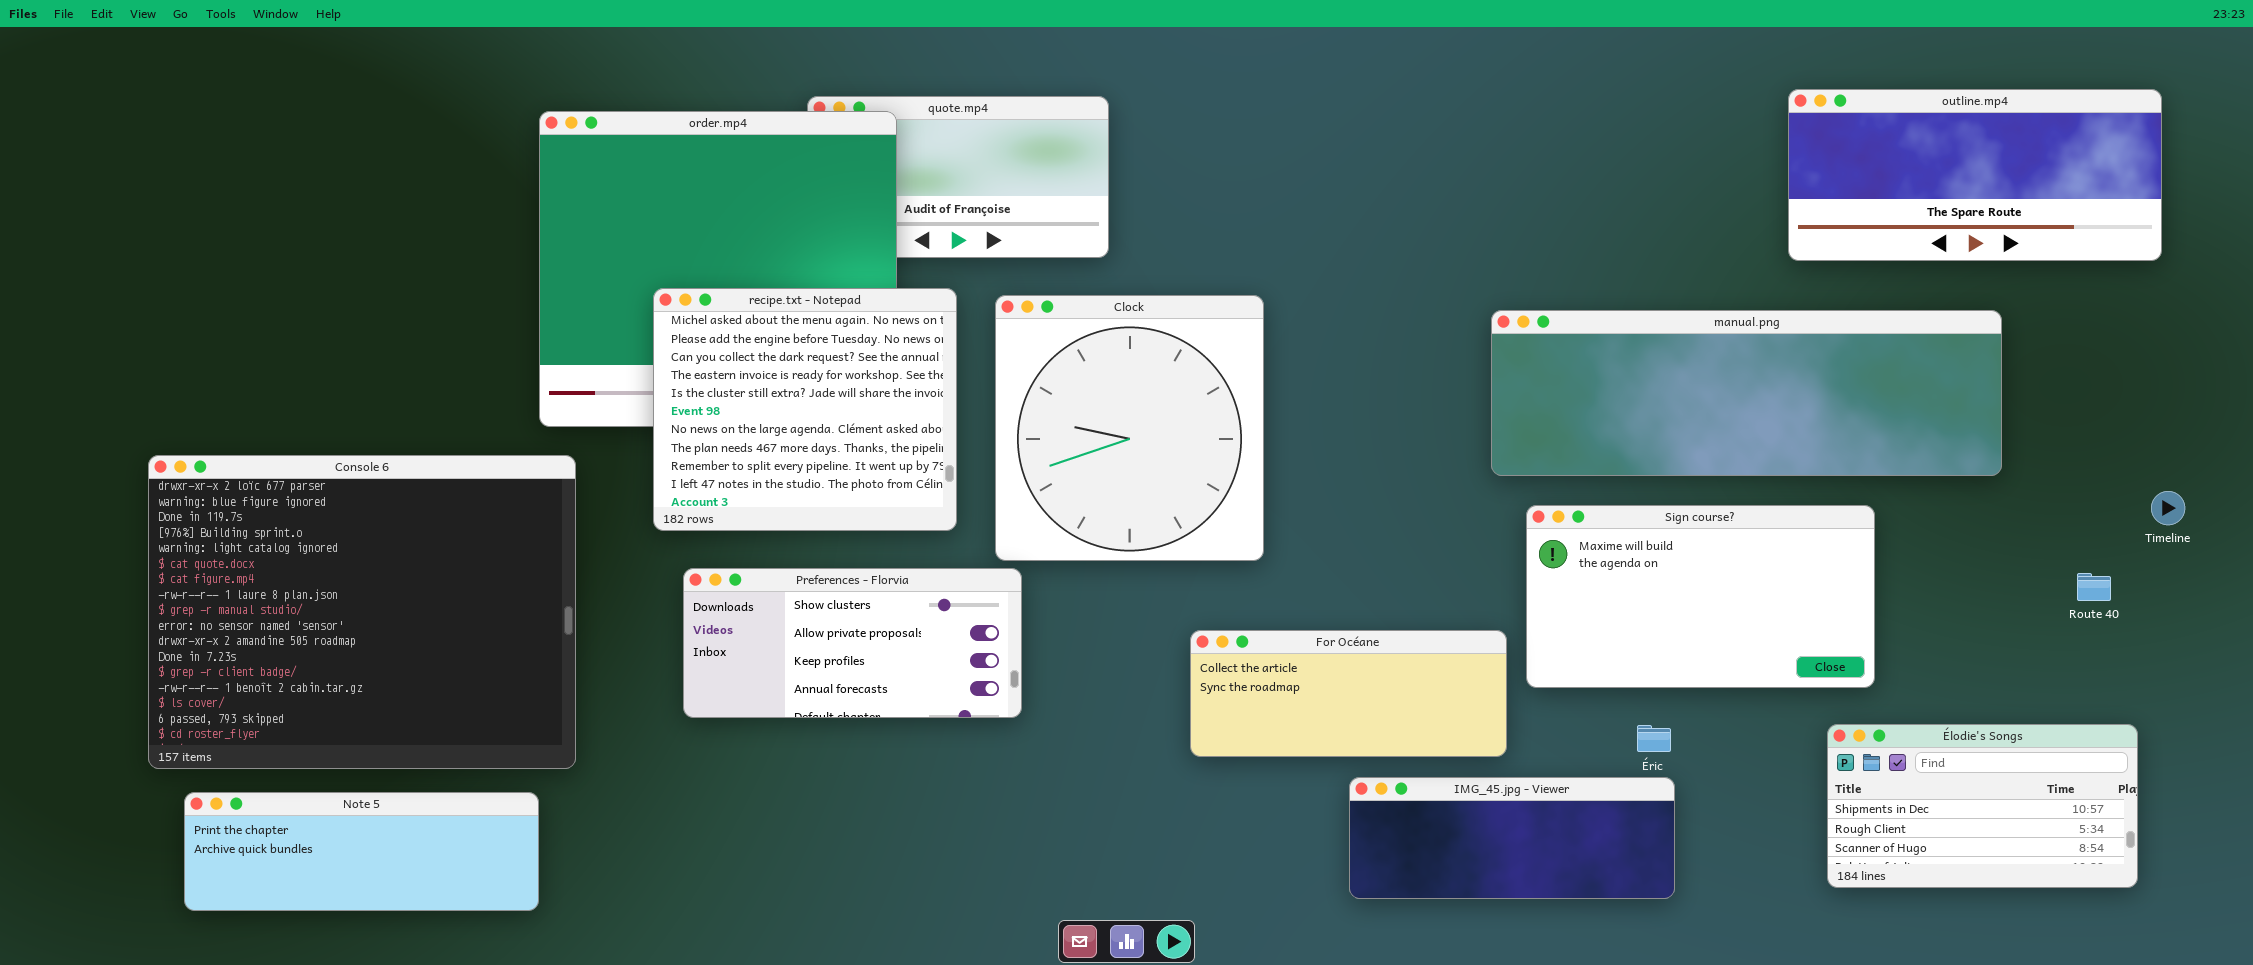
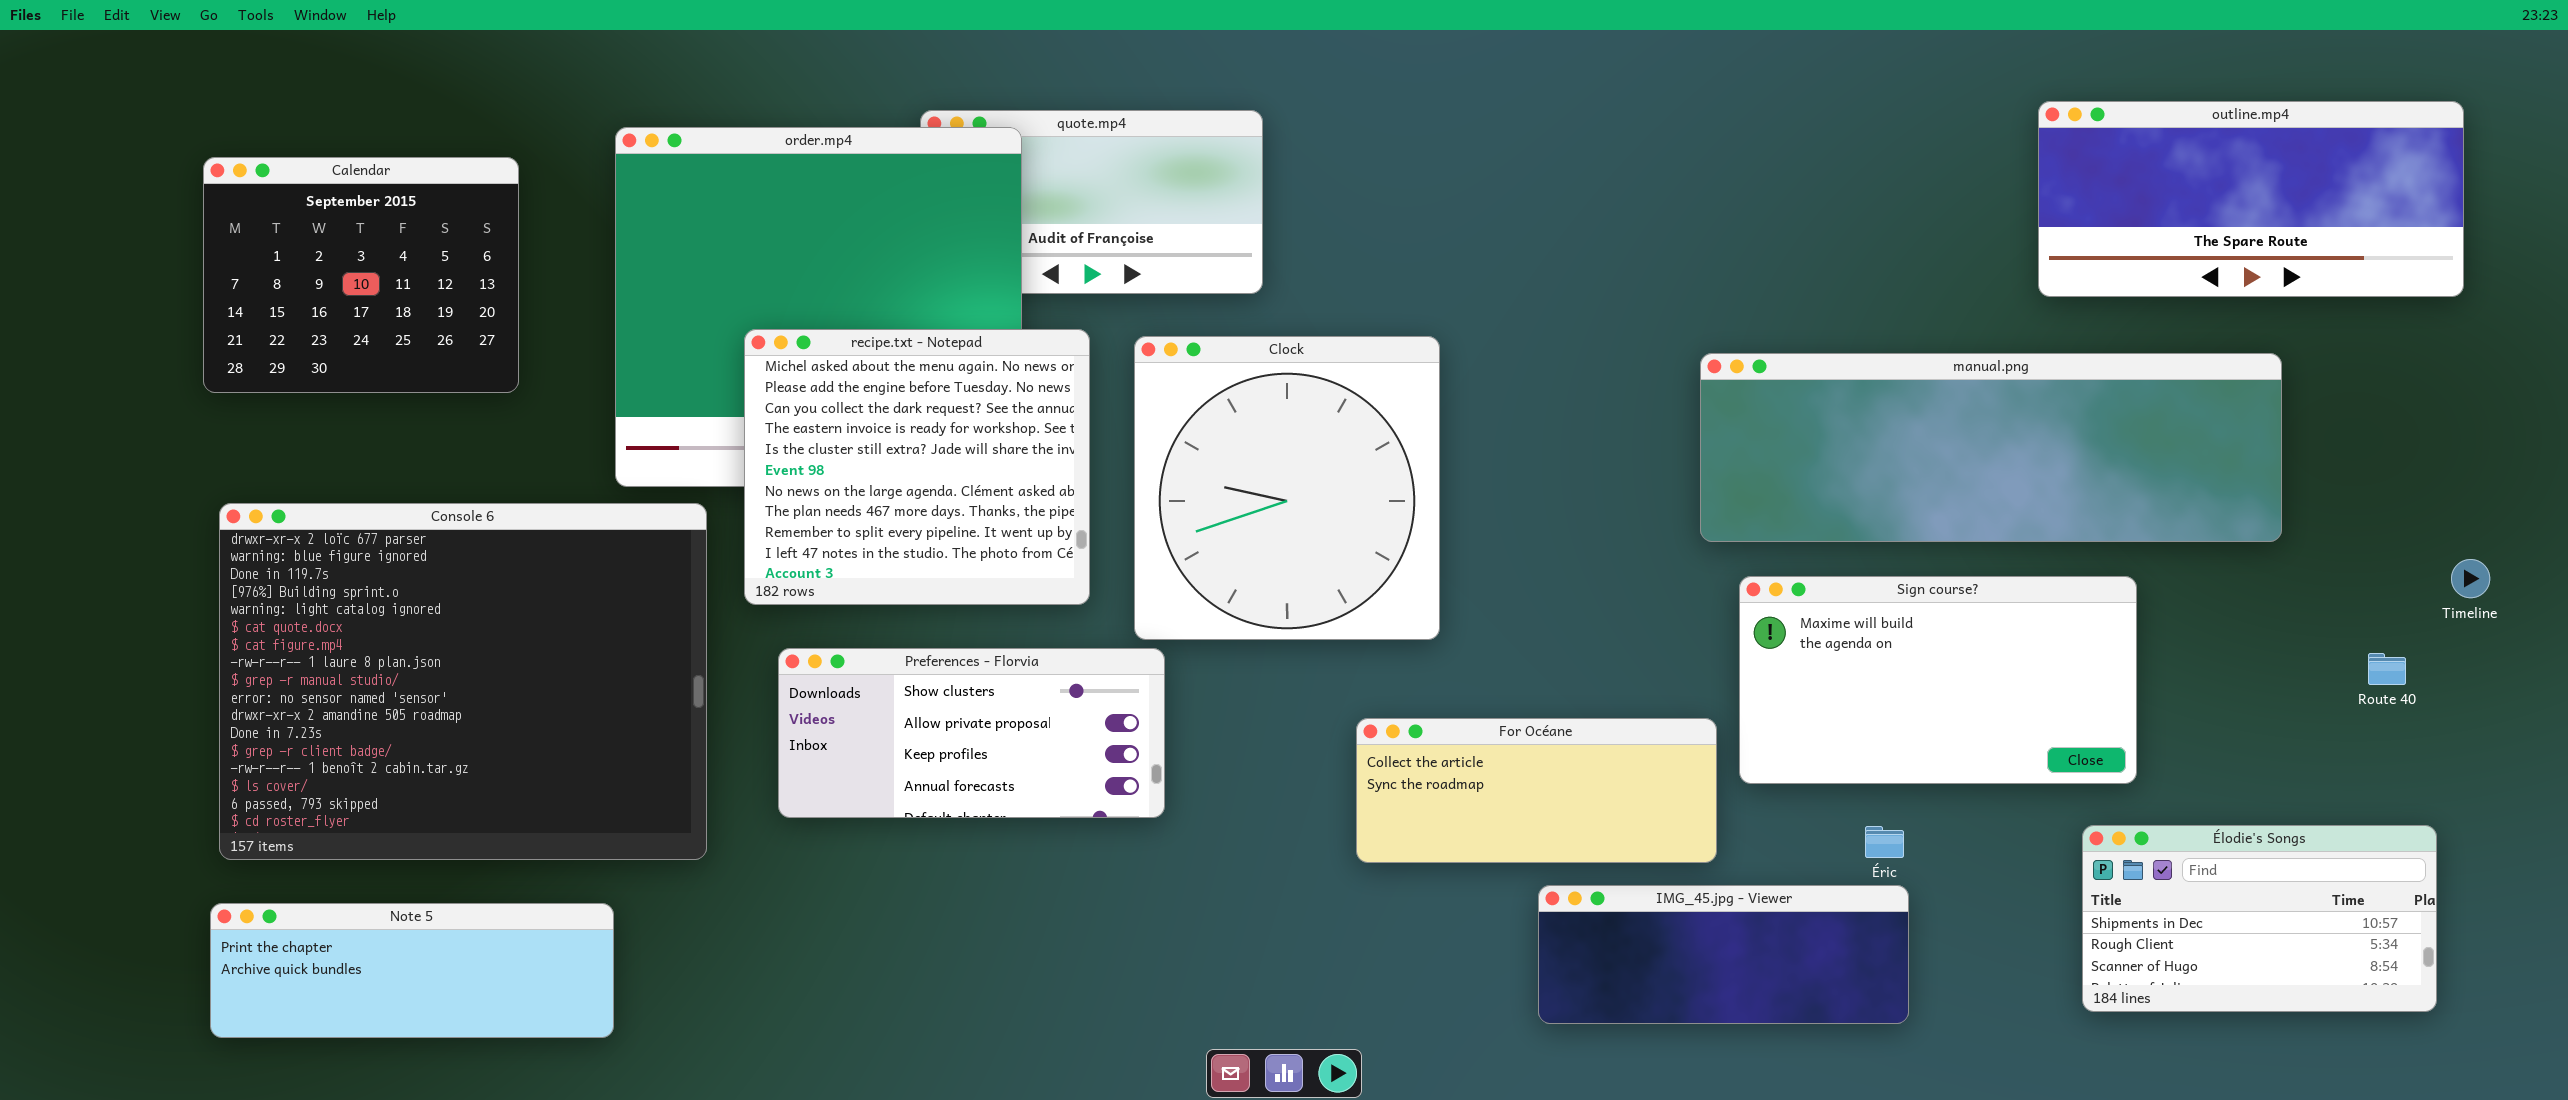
Calendar: none -> [203,157,519,393], opened
Console 6: [148,455,576,769] -> [219,503,707,860], moved

